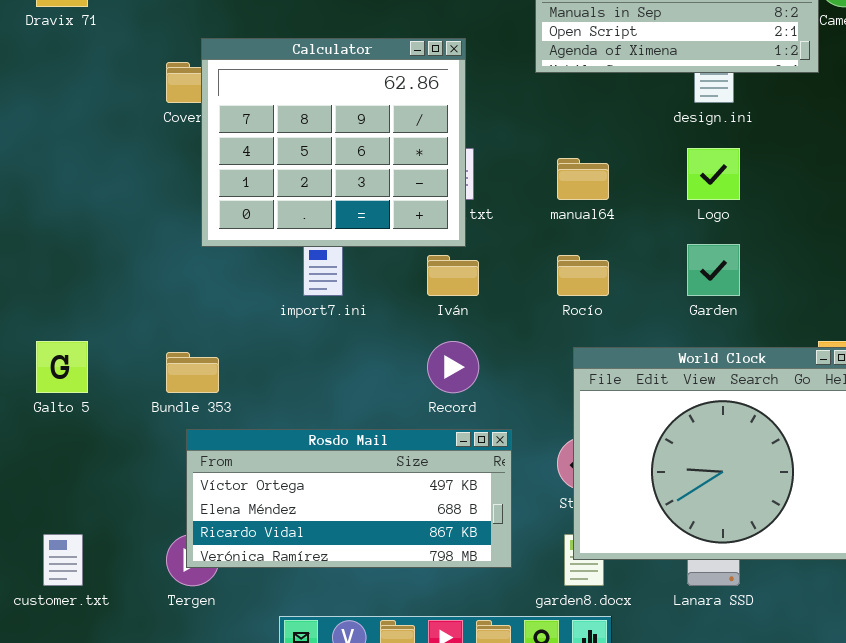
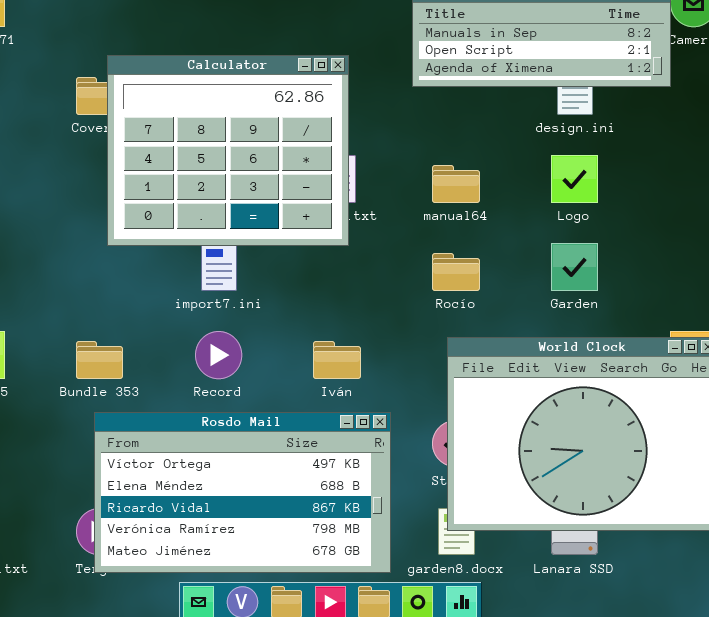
Iván: [427,255,479,296] -> [313,341,361,379], moved
Record: [427,341,479,393] -> [195,331,242,379], moved
Rosdo Mail: [186,429,512,568] -> [94,412,391,573], resized

